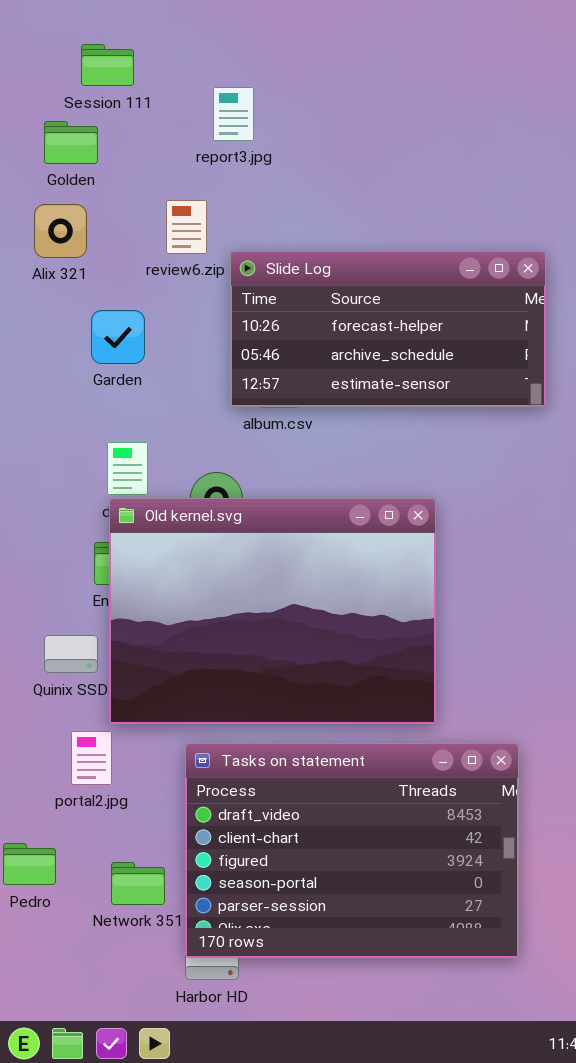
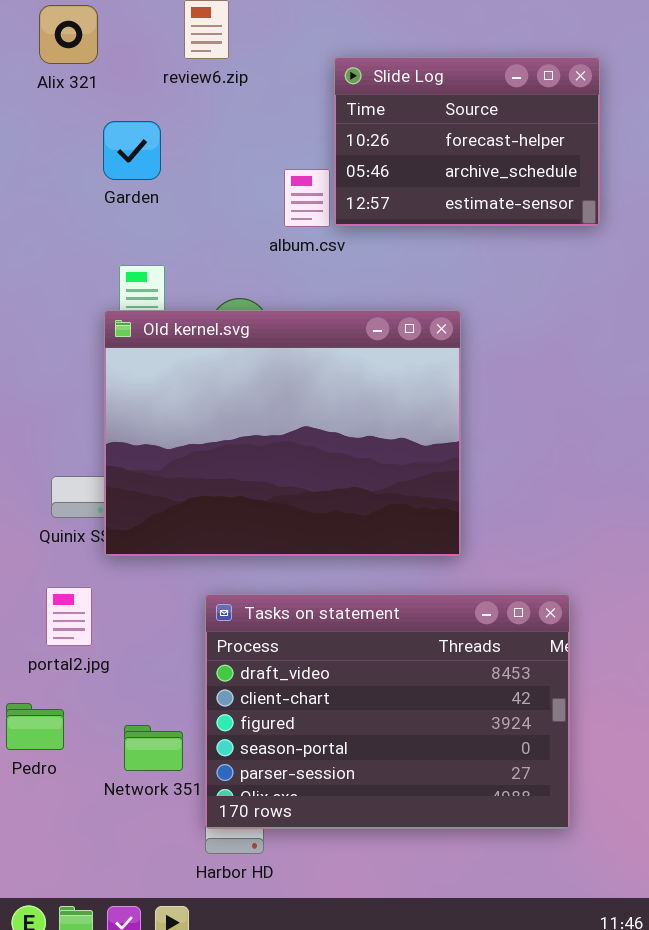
Slide Log: [230,251,546,407] -> [334,57,600,226], resized
Old kernel.svg: [109,498,436,724] -> [104,310,461,556], moved
portal2.jpg: [71,731,112,785] -> [46,587,92,646], moved

